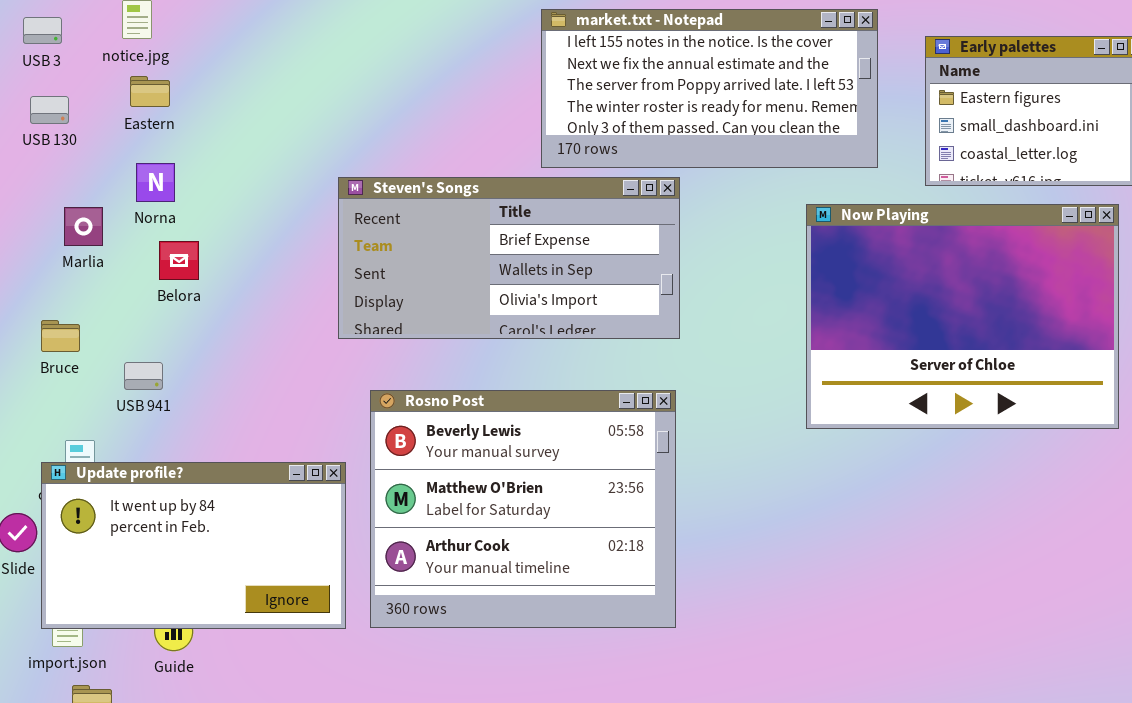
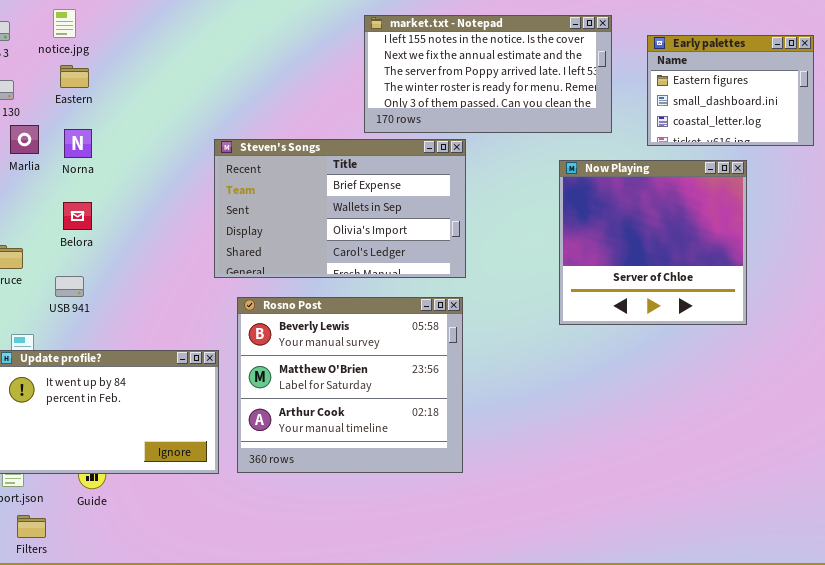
Steven's Songs: [338,177,680,339] -> [214,139,466,278], resized
Now Playing: [806,204,1119,429] -> [559,160,747,325], resized
Marlia: [64,207,103,246] -> [10,125,39,154], moved
Belora: [159,241,199,280] -> [63,202,92,230], moved

